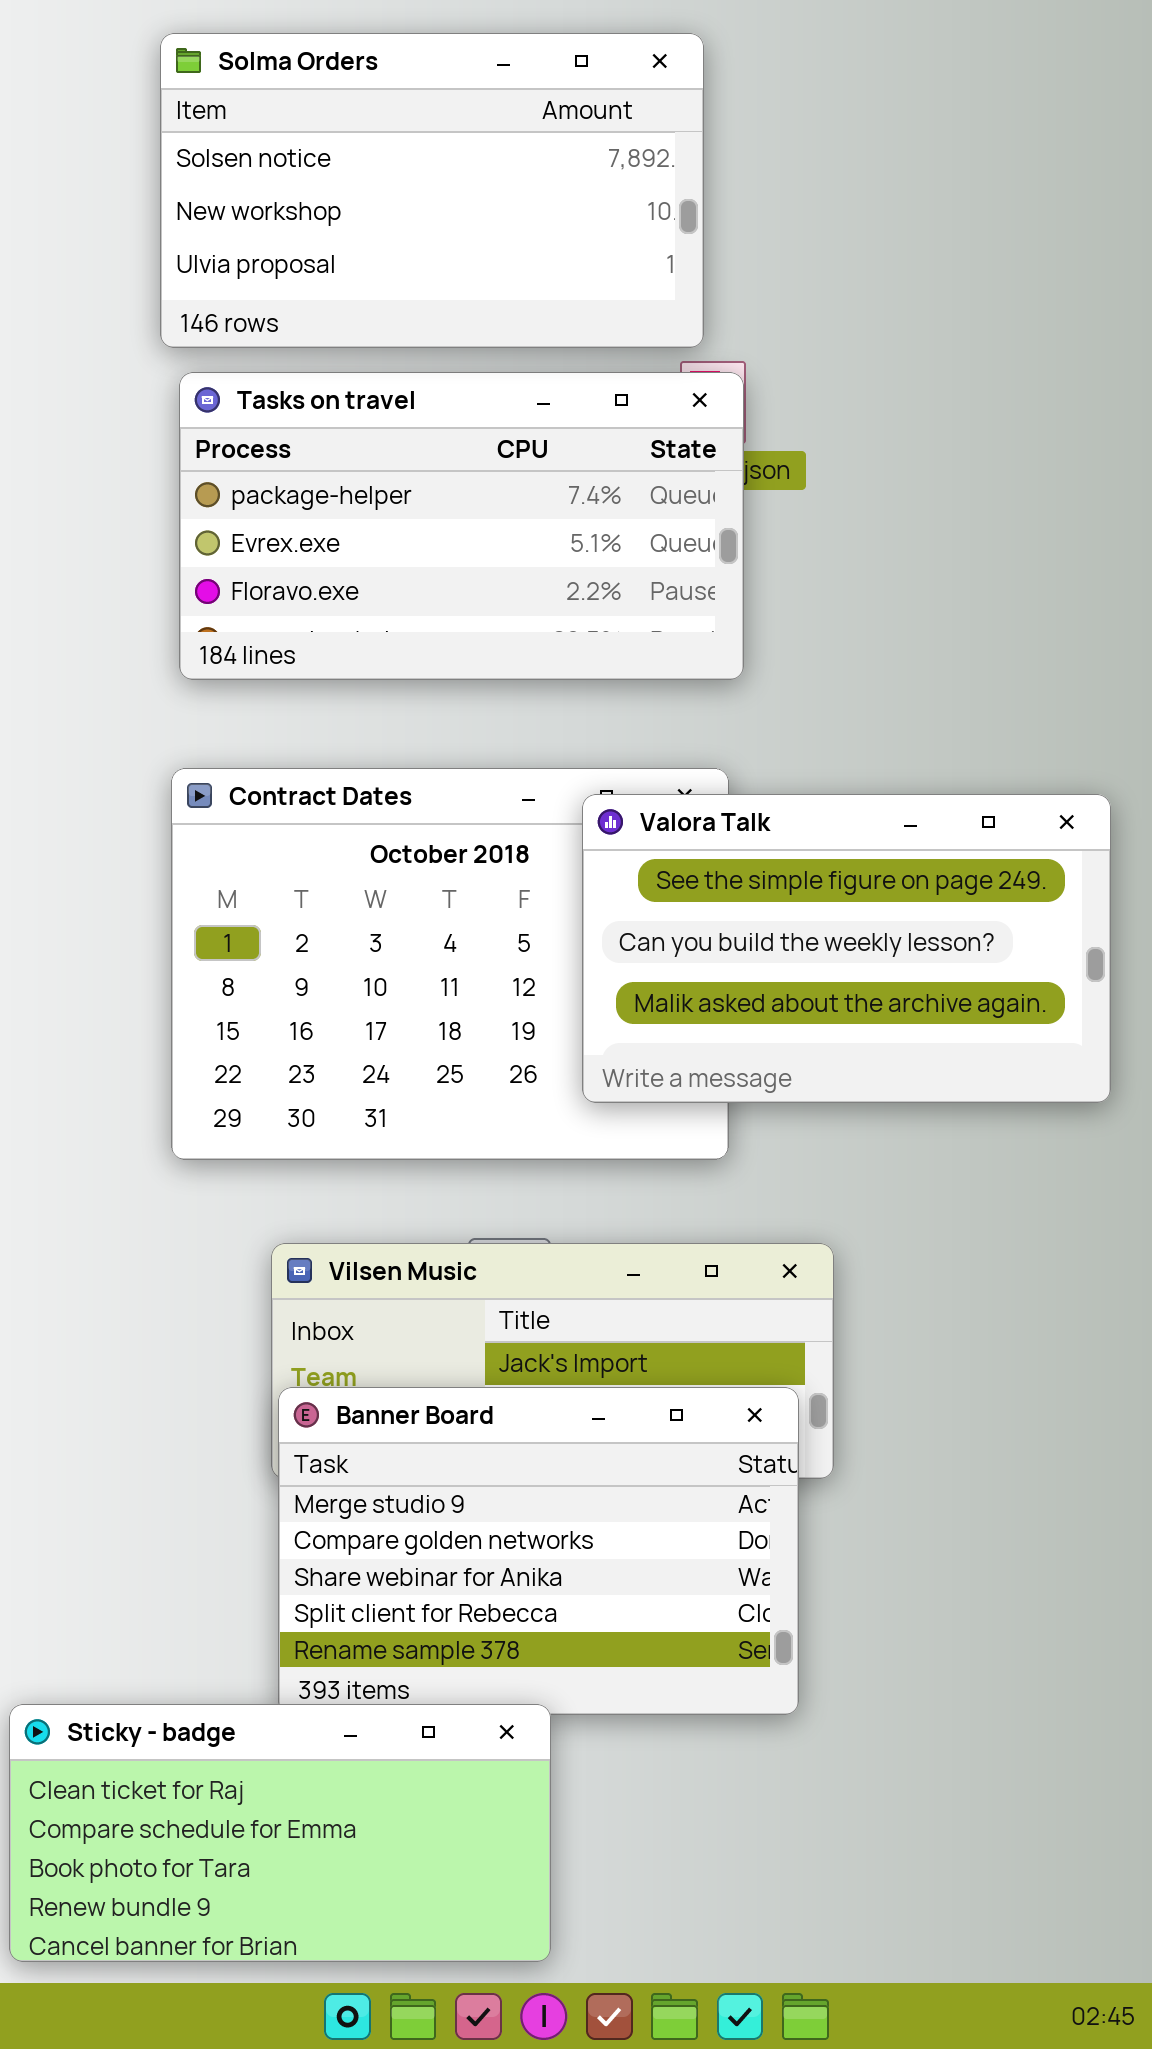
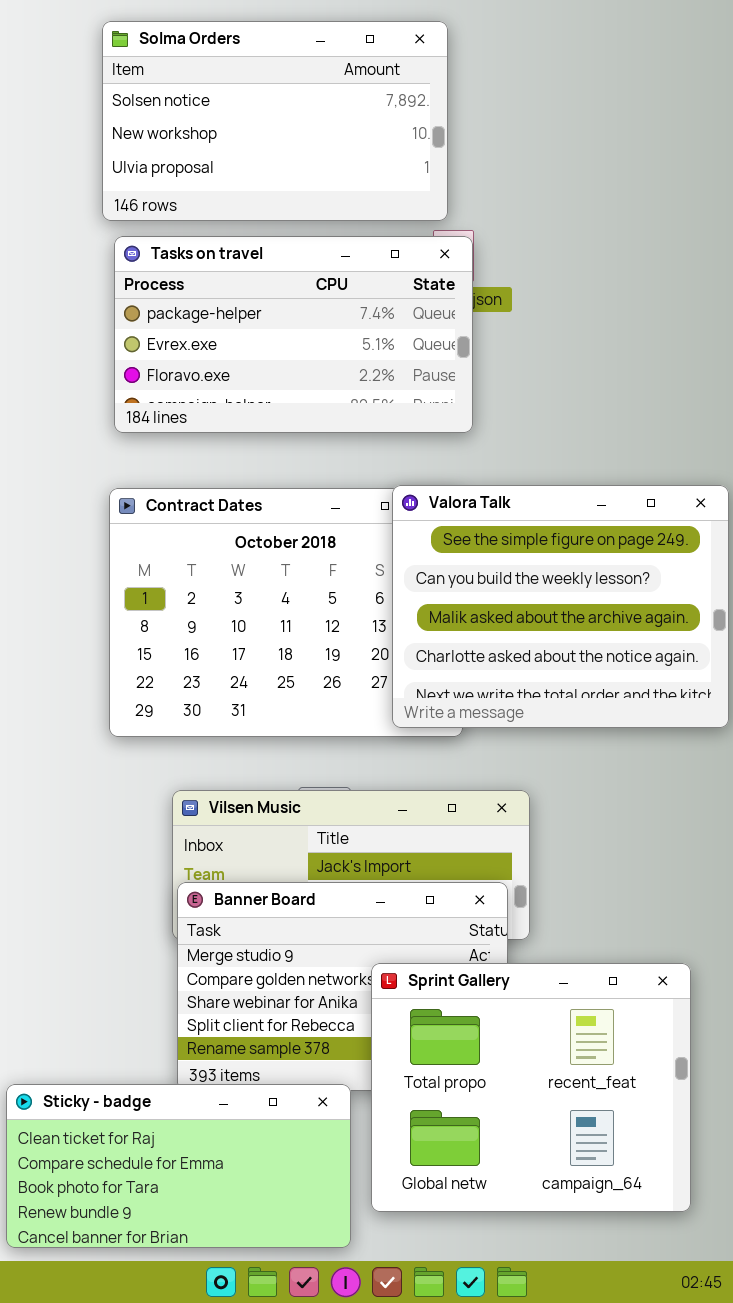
Valora Talk: [582,794,1111,1103] -> [392,485,729,728], moved, resized
Sprint Gallery: none -> [371,963,691,1212], opened

